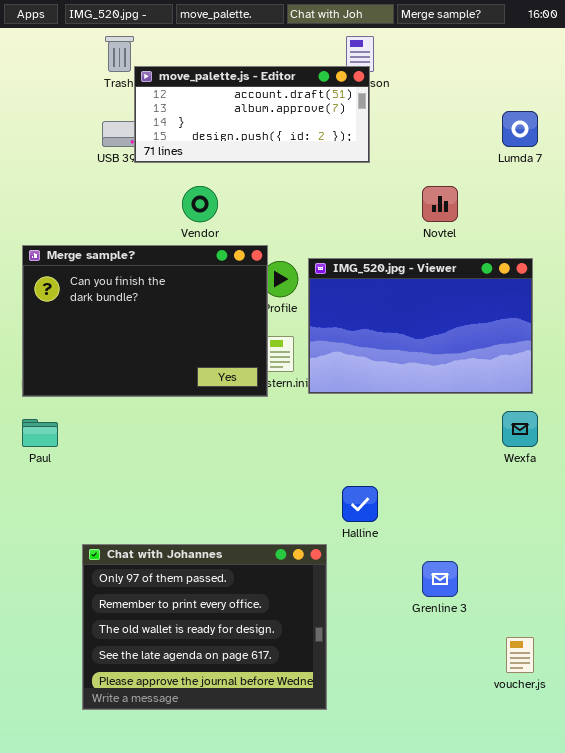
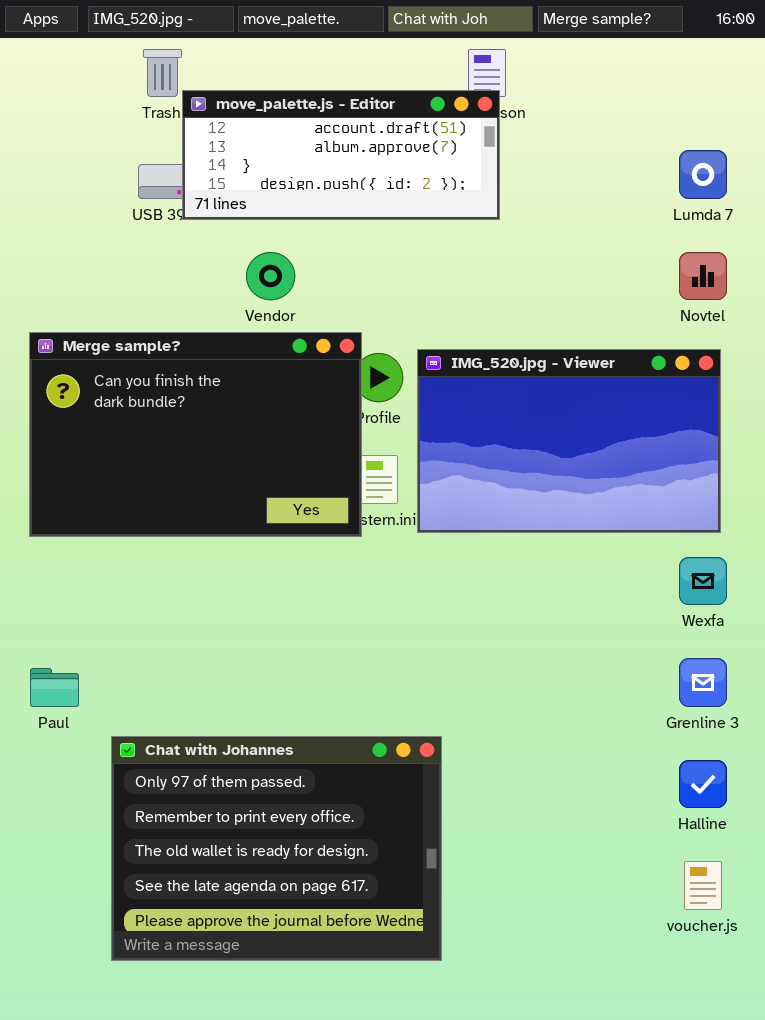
Novtel: [422,186,458,222] -> [679,252,727,300], moved
Paul: [22,419,58,447] -> [30,668,79,707], moved
Halline: [342,486,378,522] -> [679,760,727,808], moved
Grenline 3: [422,561,458,597] -> [679,658,727,707], moved

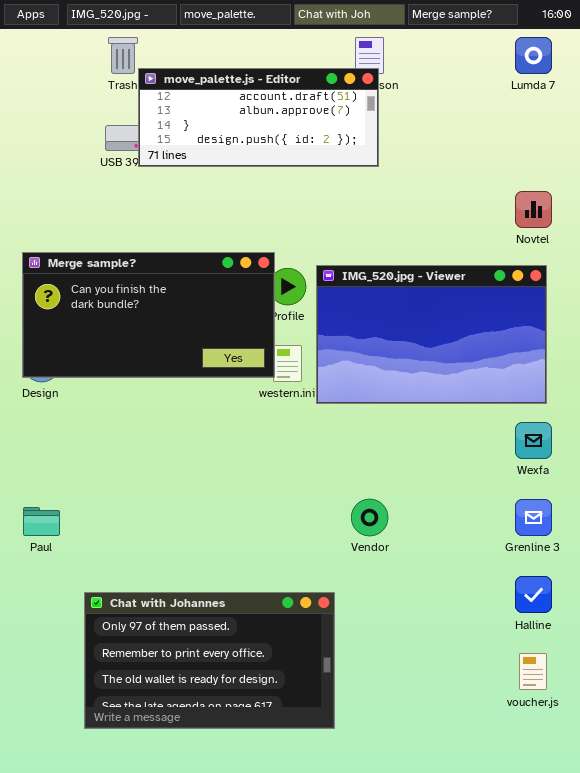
Lumda 7: [679,150,727,199] -> [515,37,552,74], moved
Vendor: [246,252,295,300] -> [351,499,388,536], moved
Merge sample?: [29,332,362,537] -> [22,252,275,378], resized
Chat with Johannes: [111,736,442,961] -> [84,592,335,729], resized

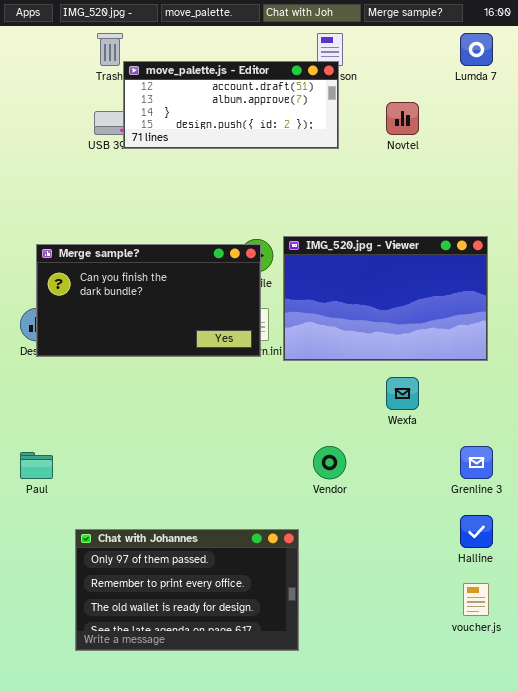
Novtel: [515,191,552,228] -> [386,102,419,135], moved
Merge sample?: [22,252,275,378] -> [36,244,261,357], moved
Wexfa: [515,422,552,459] -> [386,377,419,410], moved

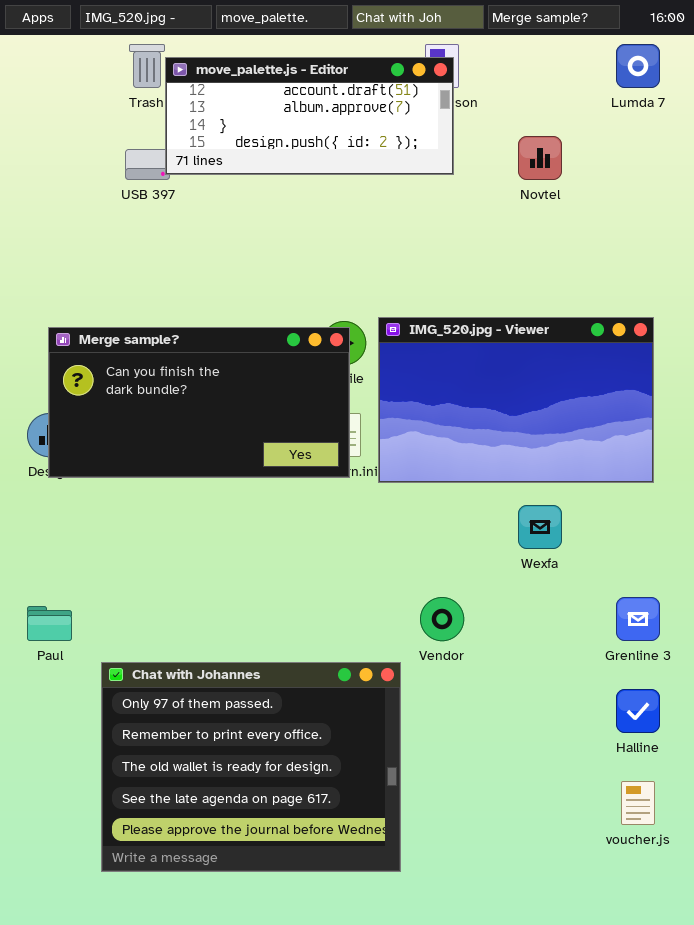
move_palette.js - Editor: [123,61,339,149] -> [165,57,454,175], moved
Chat with Johannes: [75,529,299,651] -> [101,662,401,872], resized

